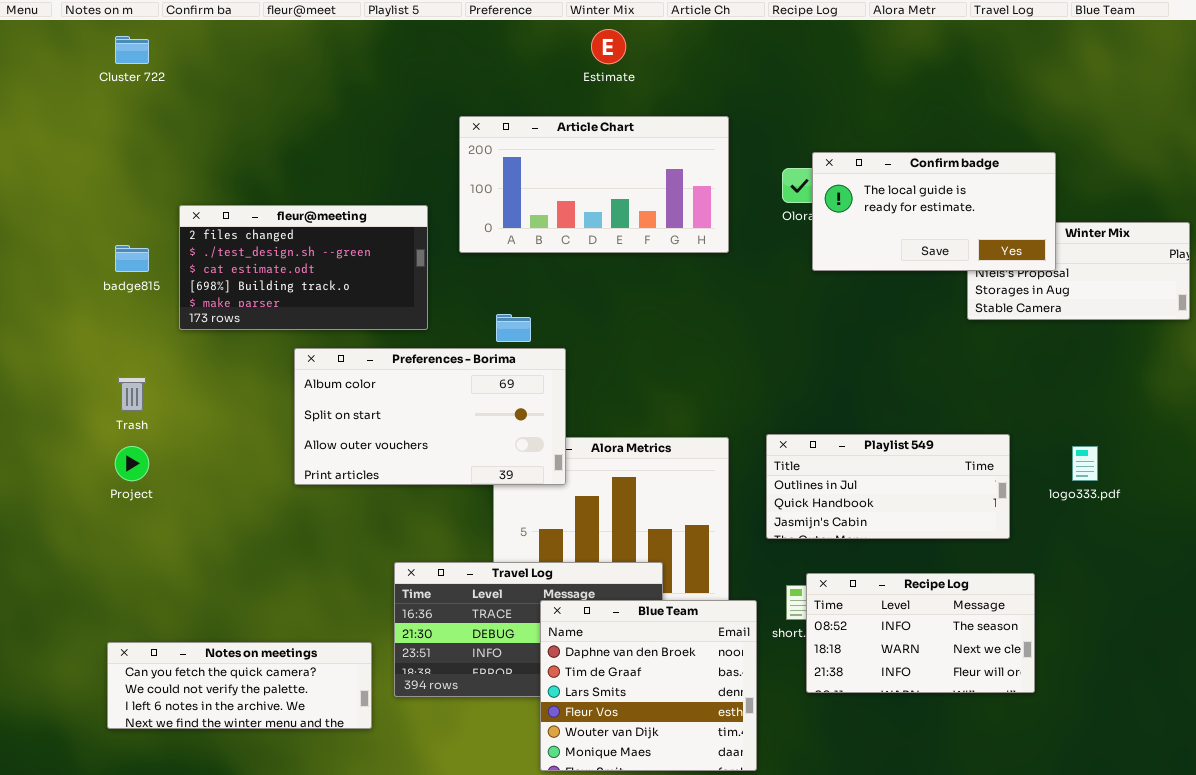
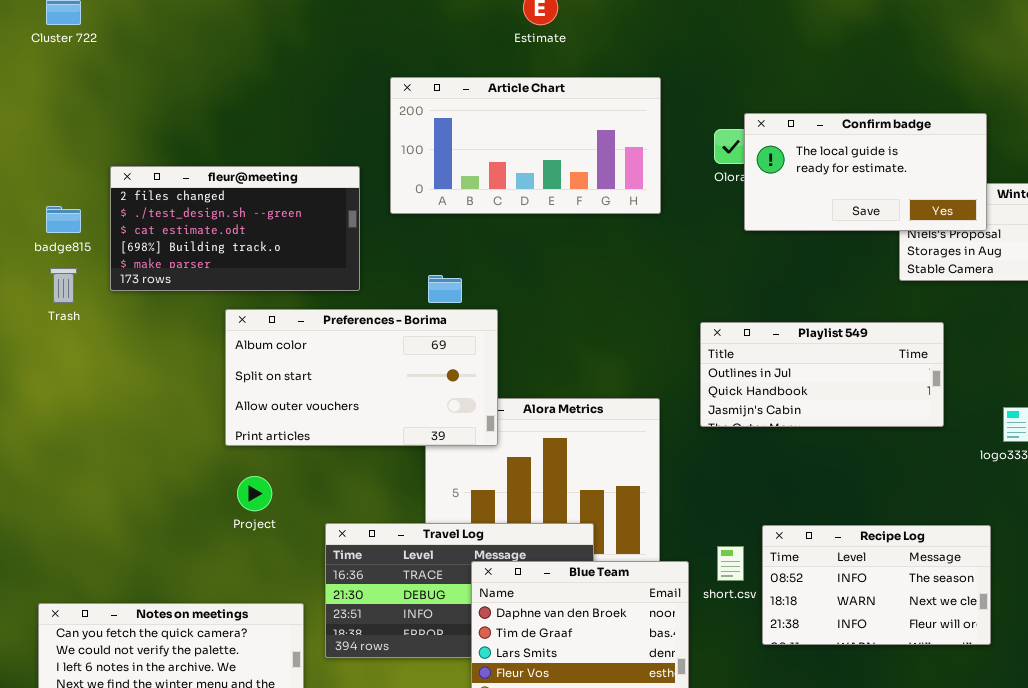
Trash: [118,377,146,411] -> [50,268,77,303], moved
Playlist 549: [766,434,1010,539] -> [700,322,944,427], moved
Project: [115,446,149,481] -> [237,476,272,511], moved
Recipe Log: [806,573,1035,693] -> [762,525,991,645], moved

